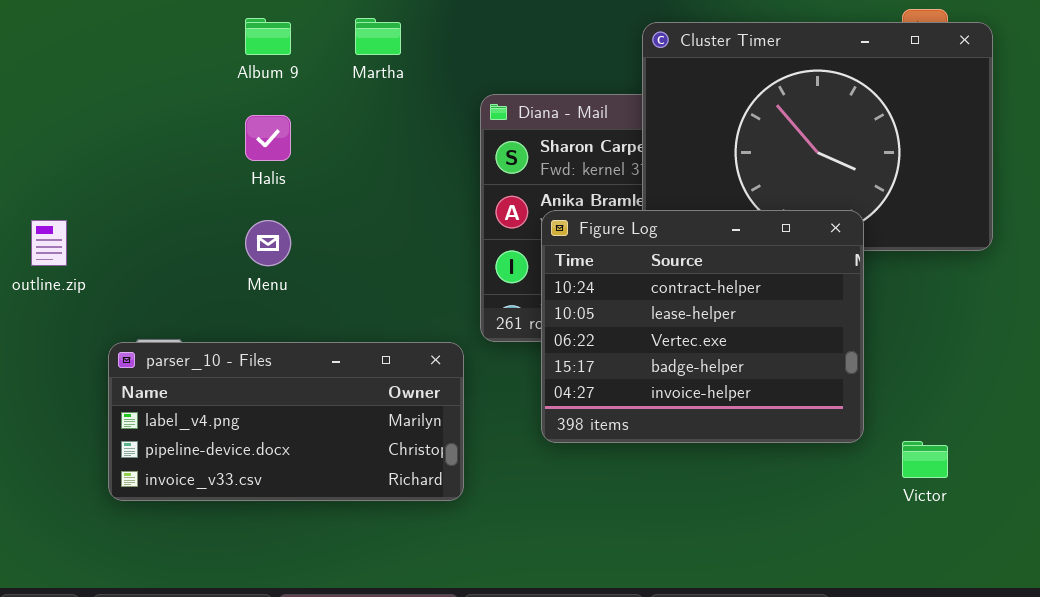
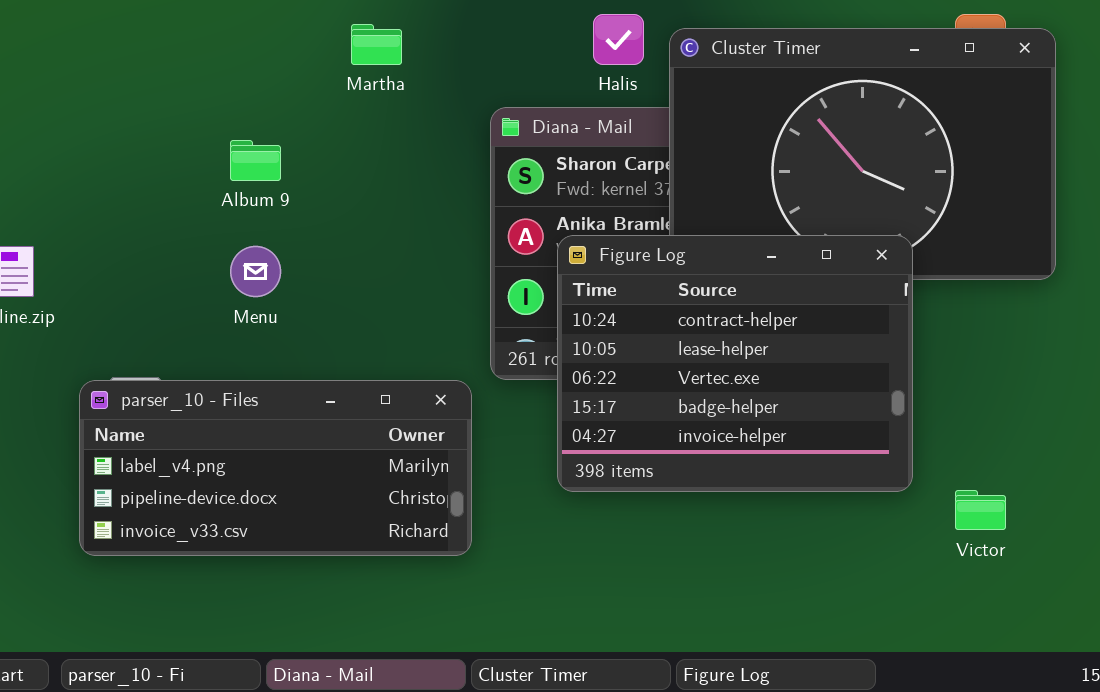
Album 9: [245,18,291,55] -> [230,140,281,181], moved
Halis: [245,115,291,161] -> [593,14,644,65], moved

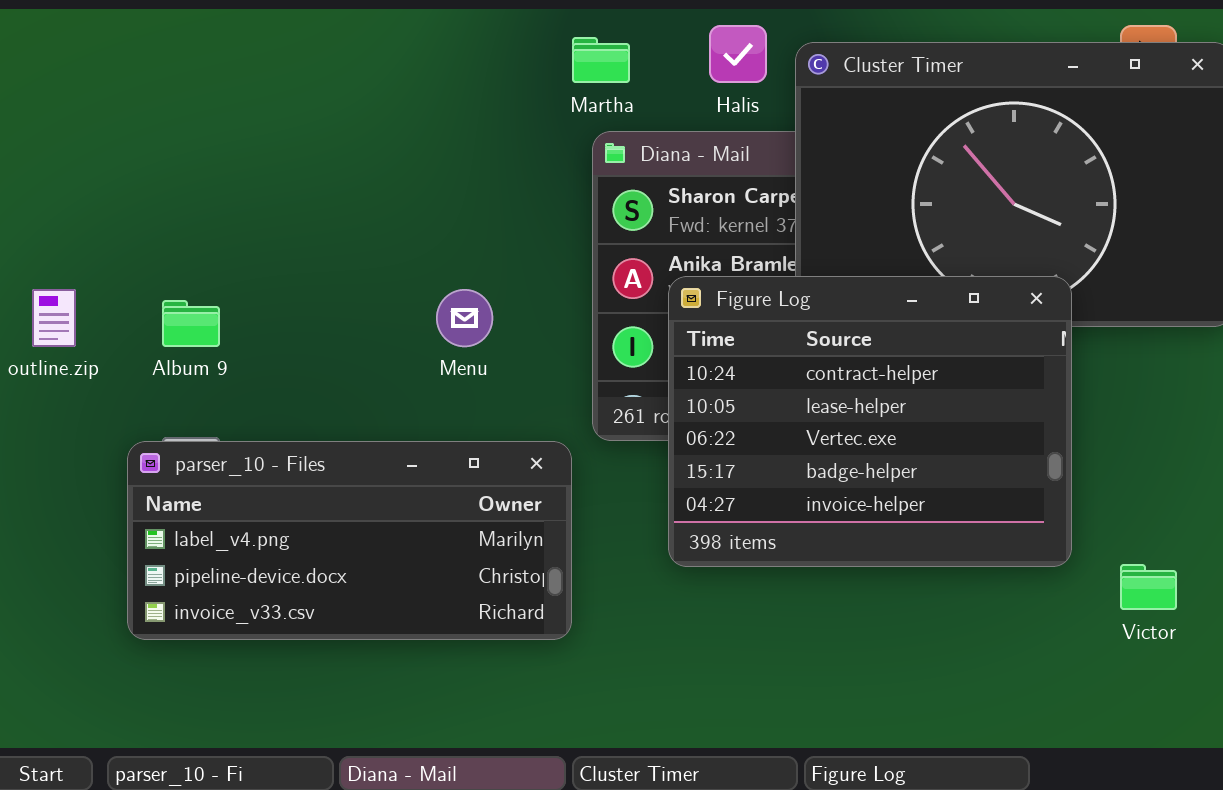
Martha: [351,24,402,65] -> [572,37,630,83], moved
Album 9: [230,140,281,181] -> [162,300,220,347], moved
Menu: [230,246,281,297] -> [436,289,493,347], moved

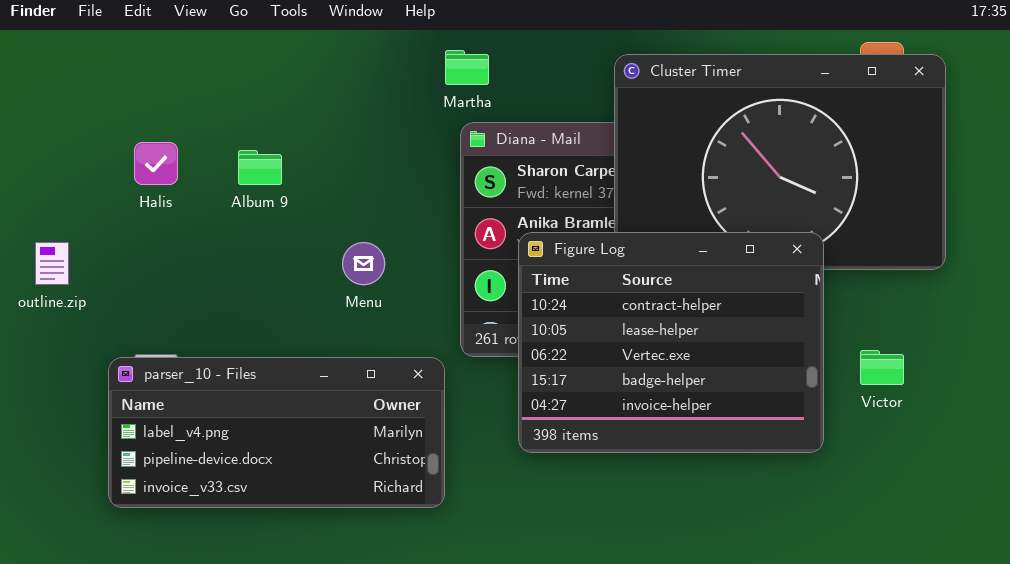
Halis: [709,25,767,83] -> [134,142,178,185], moved
Album 9: [162,300,220,347] -> [238,150,282,185], moved
Victor: [1120,564,1177,610] -> [860,350,904,385], moved

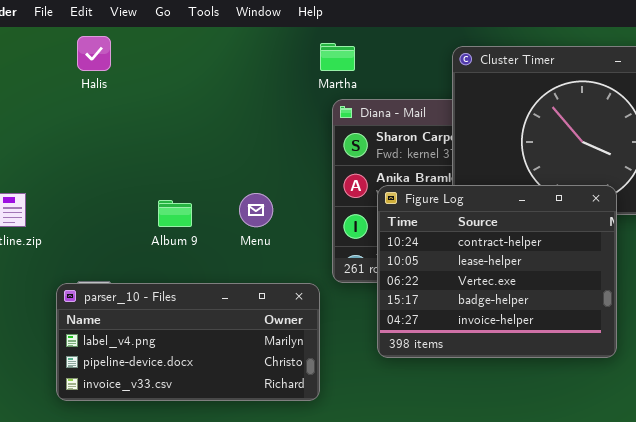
Halis: [134,142,178,185] -> [77,36,111,71], moved
Album 9: [238,150,282,185] -> [158,200,192,227], moved

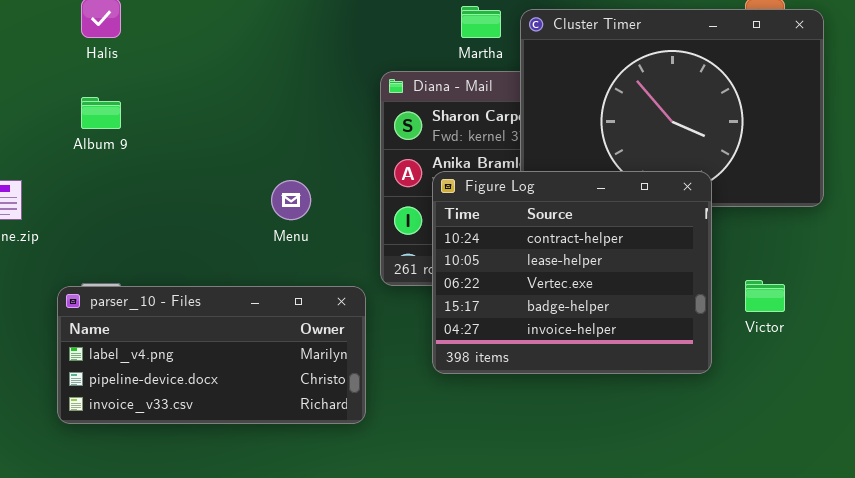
Martha: [320,43,355,71] -> [461,6,501,38], moved
Album 9: [158,200,192,227] -> [81,97,121,129], moved

